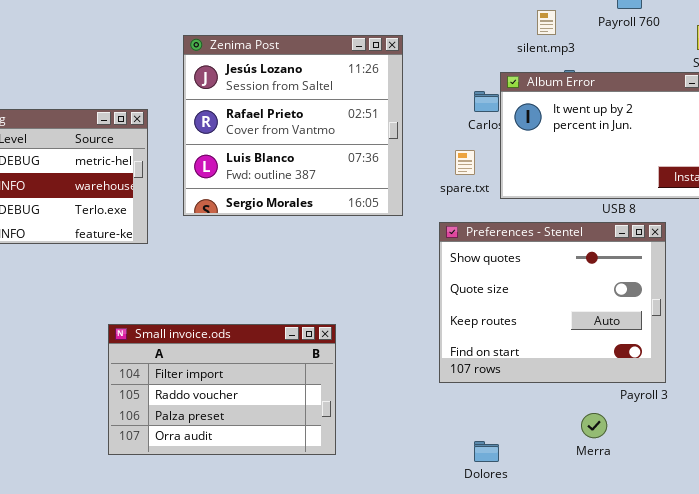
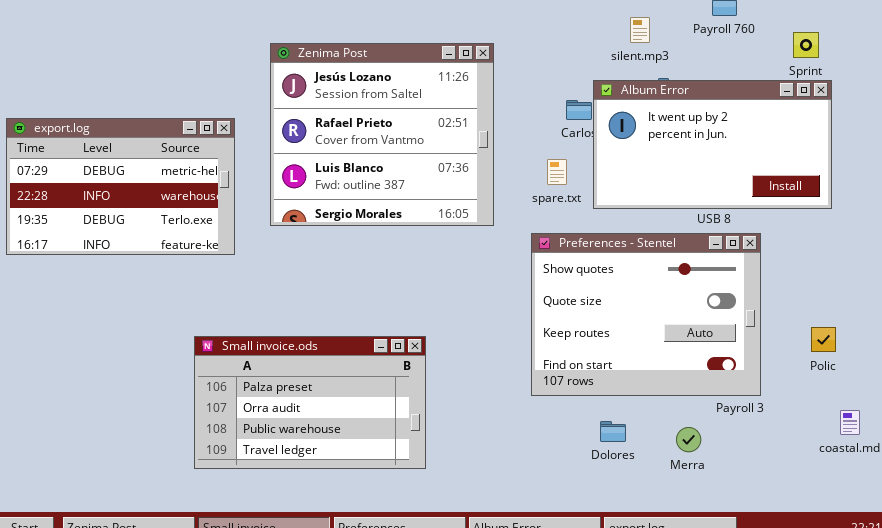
Small invoice.ods: [108,324,336,455] -> [194,336,426,469], scrolled down 2 rows
Dolores: [474,441,499,462] -> [600,421,626,442], moved

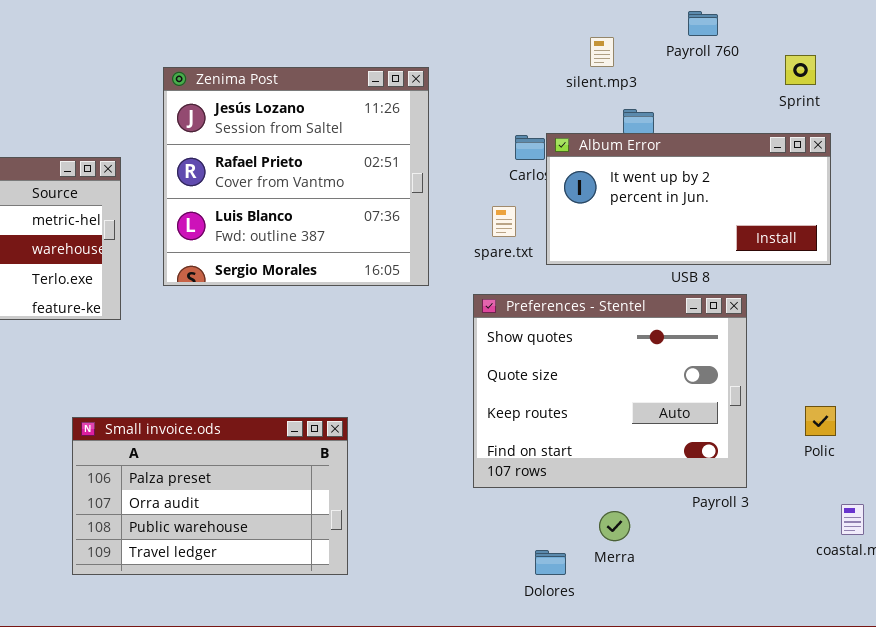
Album Error: [593,80,832,209] -> [546,133,831,265], resized
Dolores: [600,421,626,442] -> [535,550,566,575], moved
Merra: [676,427,701,452] -> [599,511,630,541], moved

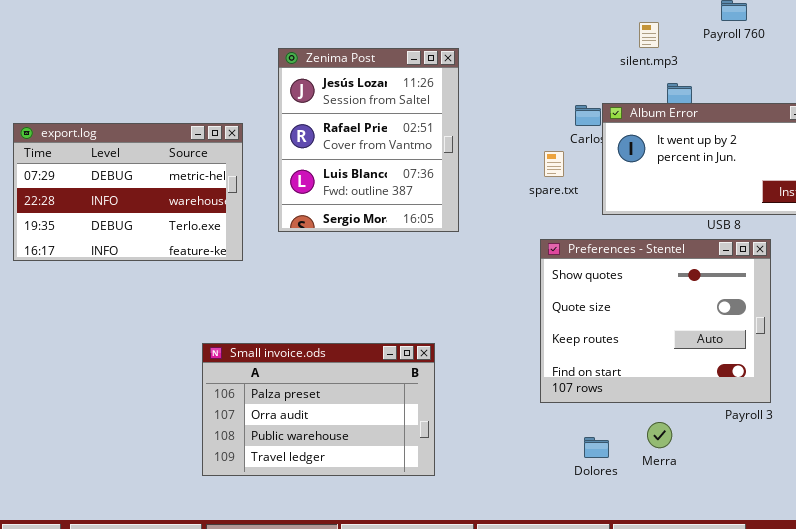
Zenima Post: [163,67,429,286] -> [278,48,459,232], resized
spare.txt: [492,206,516,237] -> [544,151,564,177], moved
Dolores: [535,550,566,575] -> [584,437,609,458], moved

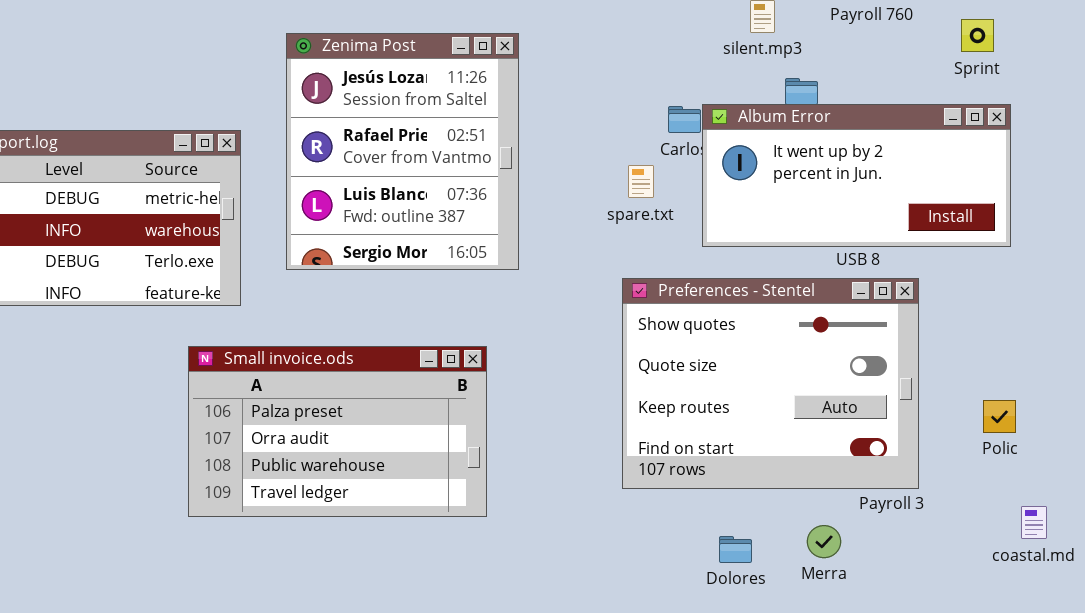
Small invoice.ods: [202,343,435,476] -> [188,346,487,517], moved
Merra: [647,422,672,448] -> [807,525,841,558], moved
Dolores: [584,437,609,458] -> [719,536,752,563], moved

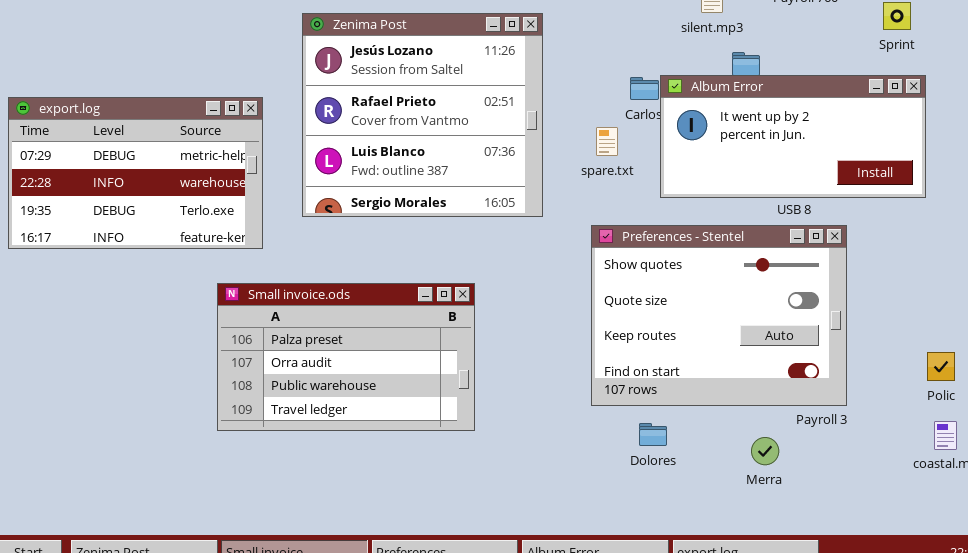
Zenima Post: [286,33,519,270] -> [302,13,543,217], resized
Polic: [983,400,1016,433] -> [927,352,955,381], moved
Dolores: [719,536,752,563] -> [639,423,667,446], moved

